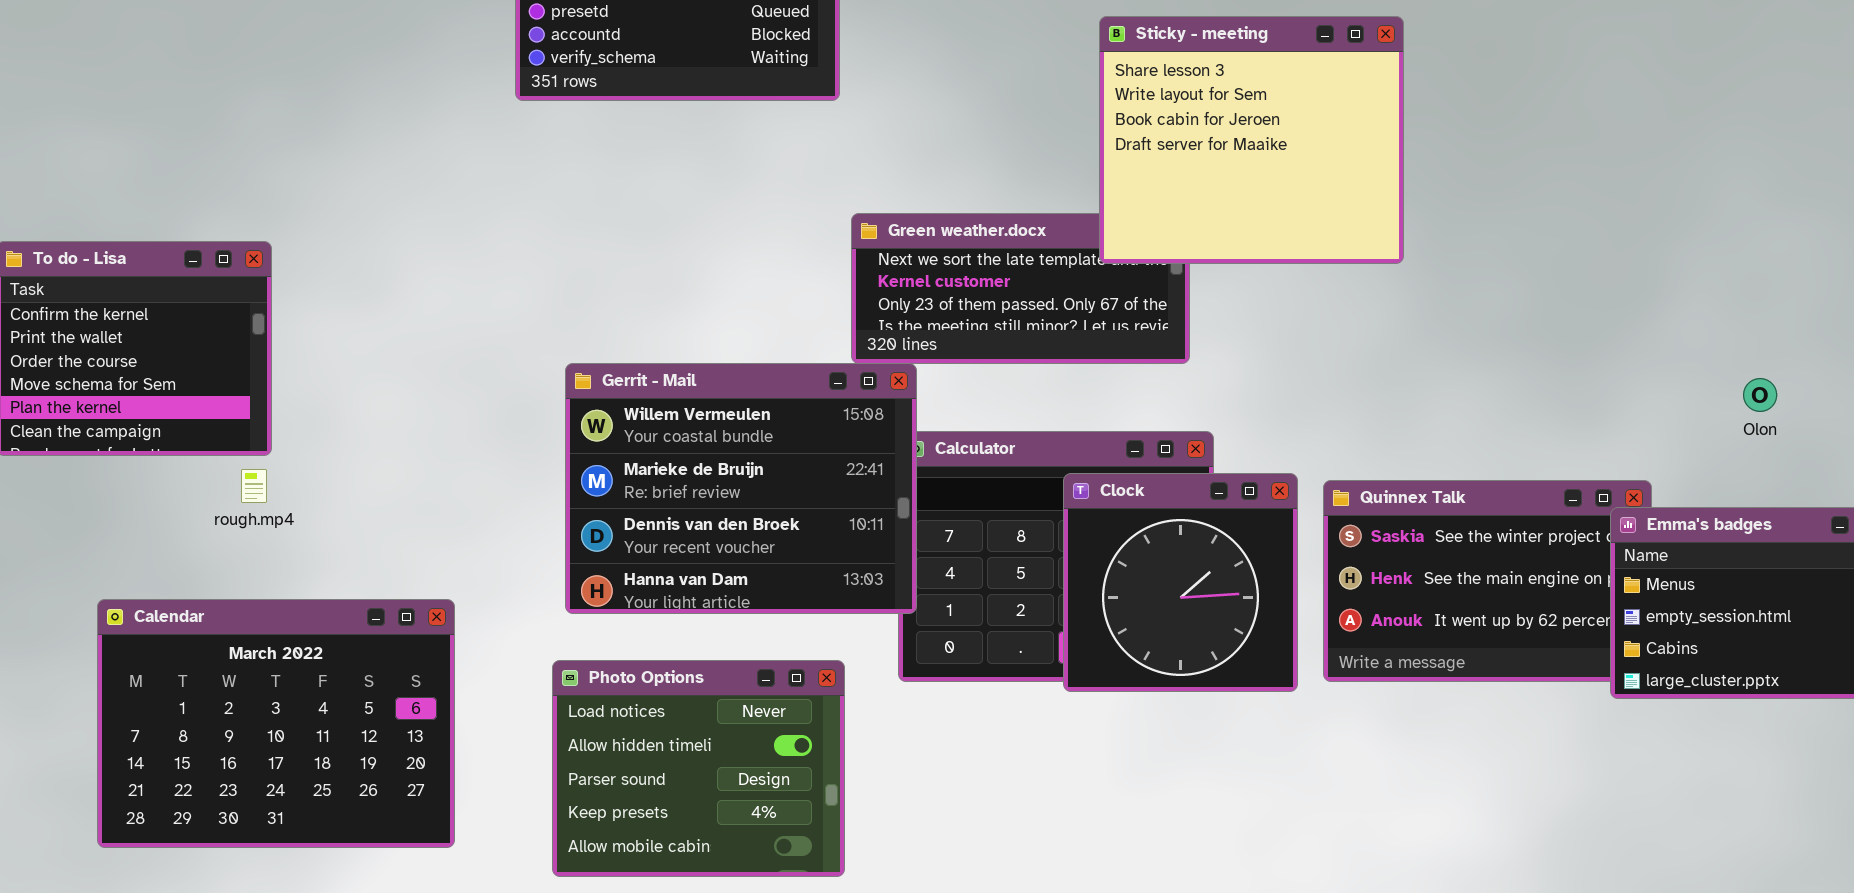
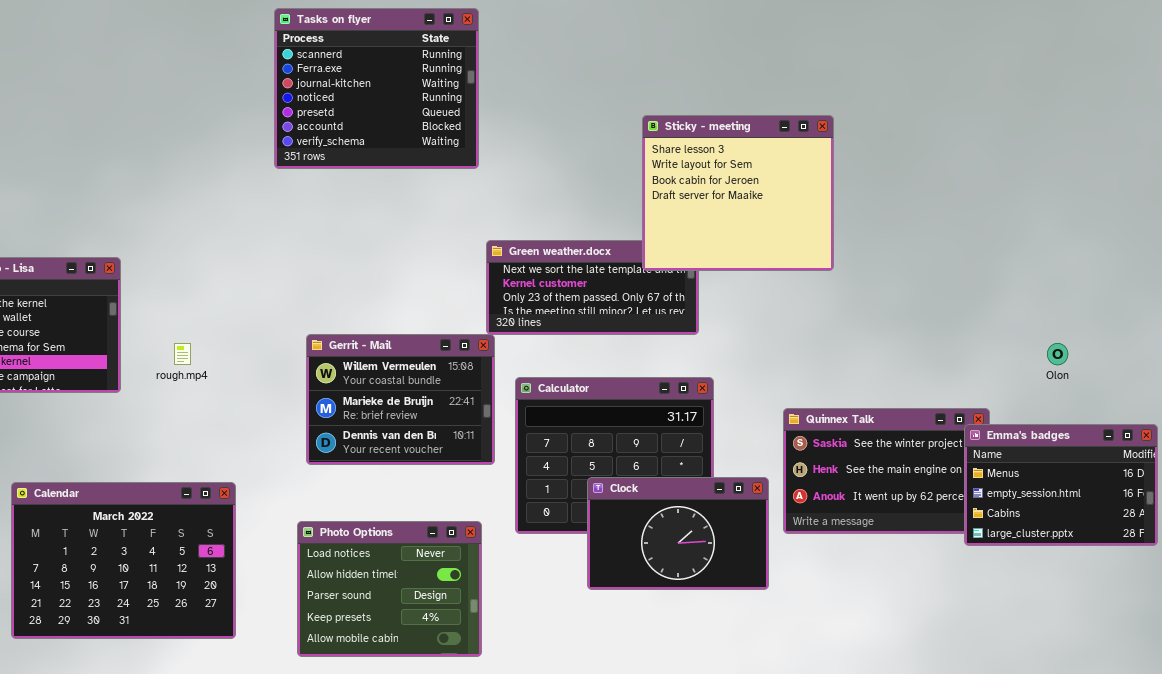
Gerrit - Mail: [565,363,917,614] -> [306,334,495,465], resized
rough.mp4: [241,469,267,503] -> [174,343,191,365], moved
Clock: [1063,473,1298,692] -> [587,477,769,590], moved, resized

